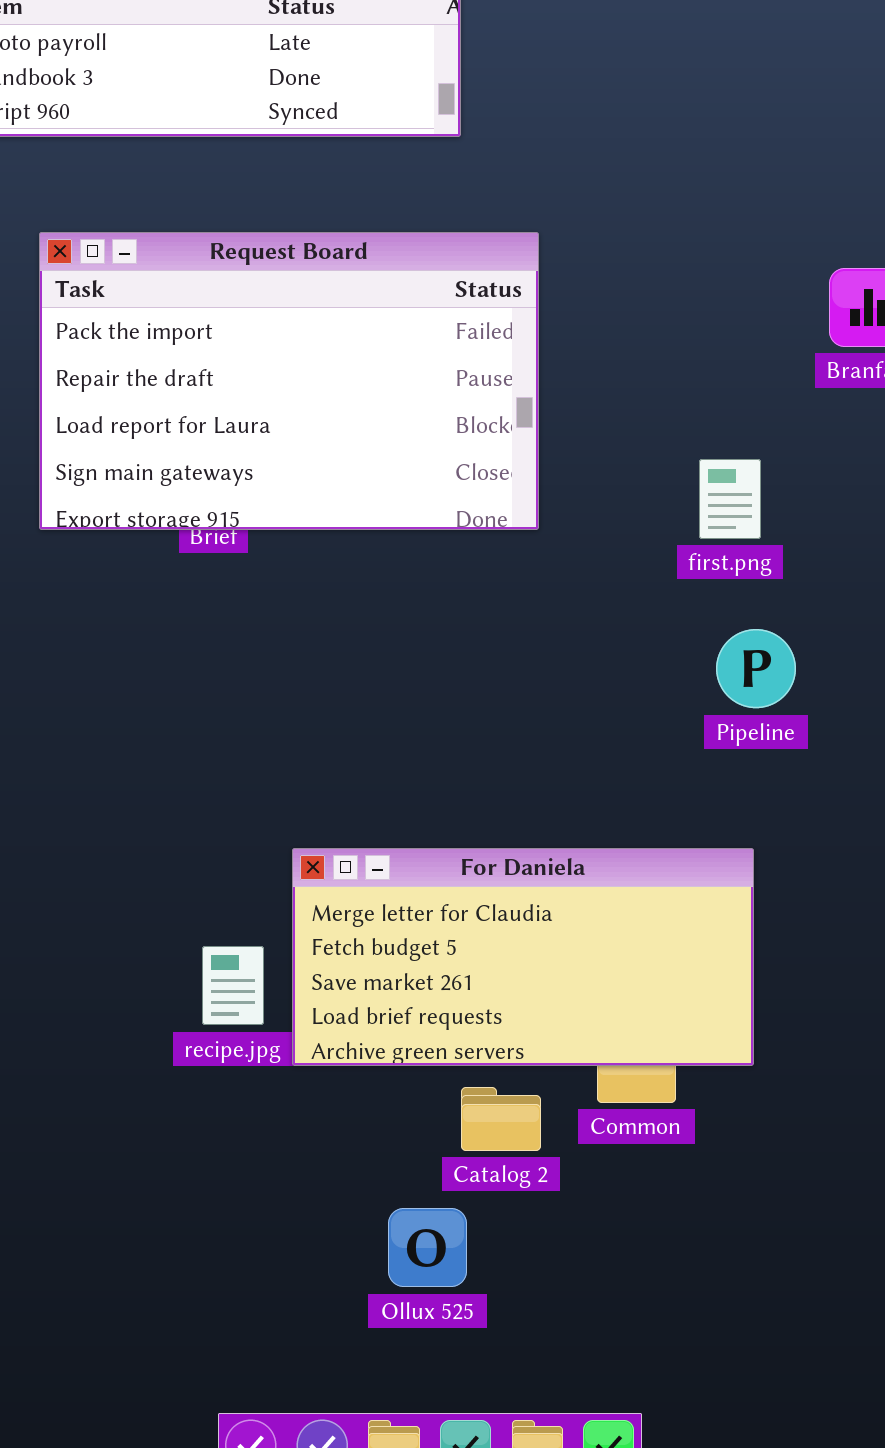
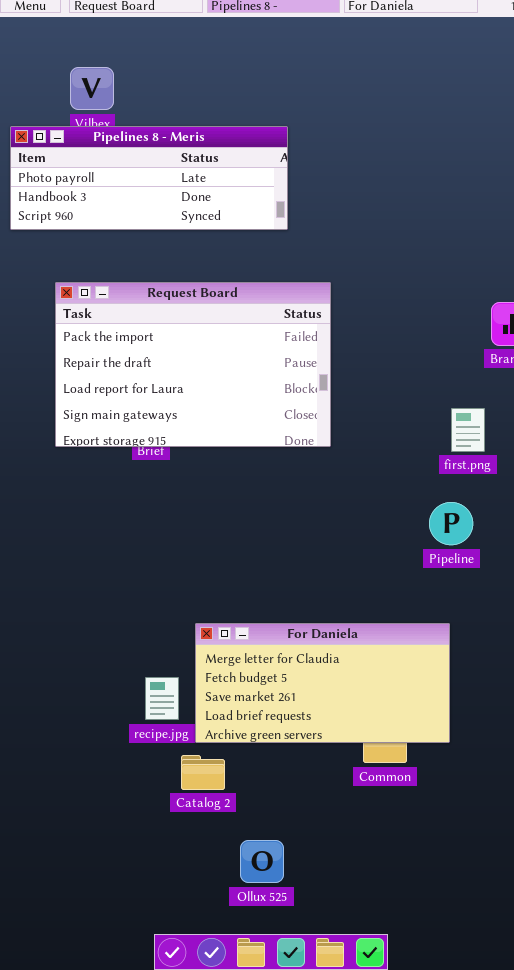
first.png: [699,459,761,539] -> [451,408,485,452], moved
Catalog 2: [461,1087,541,1151] -> [181,755,225,790], moved
Ollux 525: [388,1208,467,1287] -> [240,840,284,883], moved

